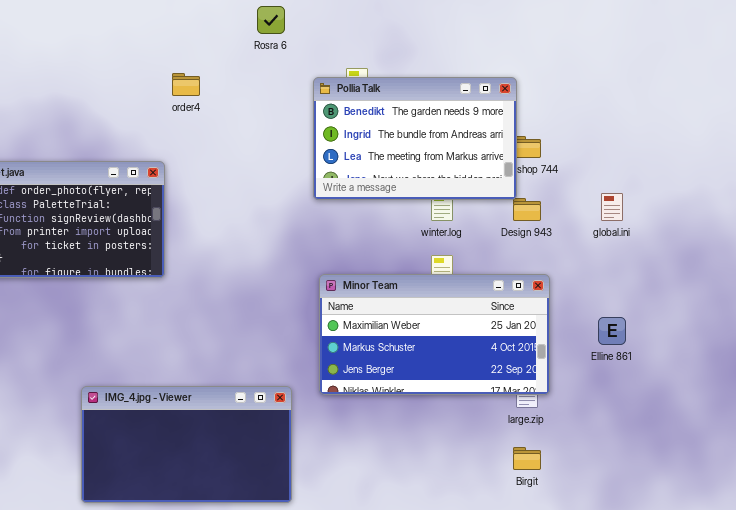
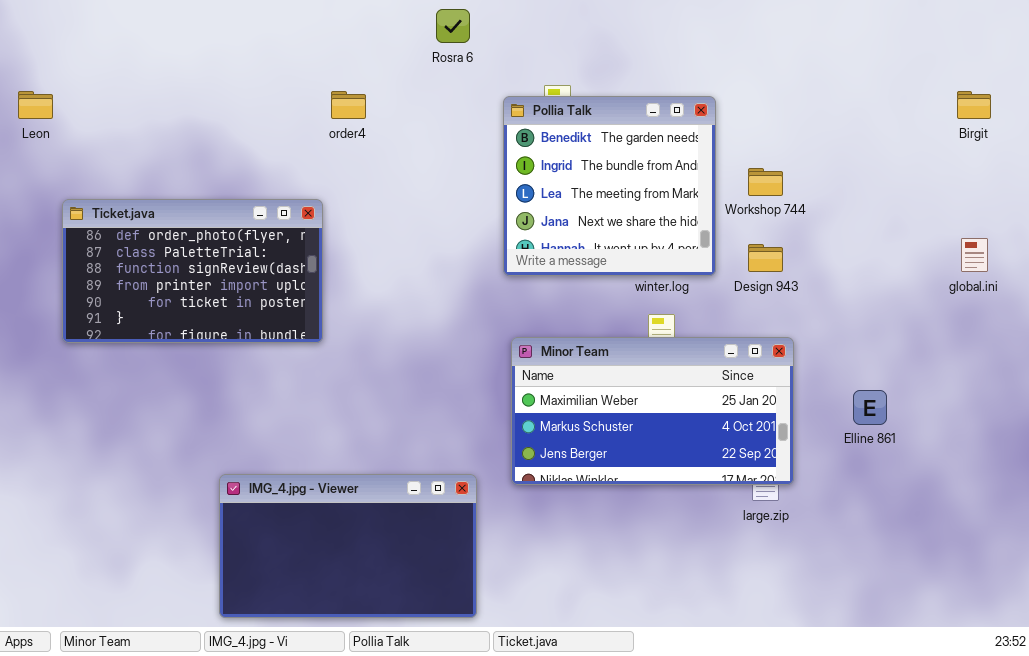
Pollia Talk: [313,77,517,200] -> [503,96,716,276], resized
global.ini: [601,193,623,221] -> [961,238,988,272], moved
Birgit: [513,447,541,470] -> [957,91,991,119], moved

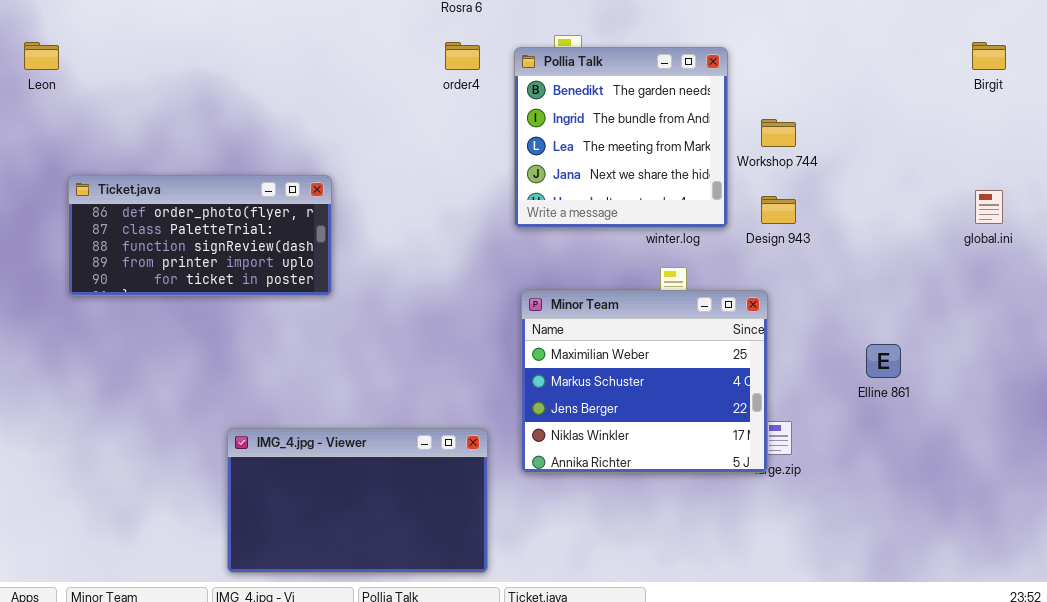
order4: [331,91,366,119] -> [445,42,480,70], moved
Ticket.java: [62,199,323,343] -> [68,175,332,296], resized
Minor Team: [511,337,794,485] -> [521,290,768,473], resized

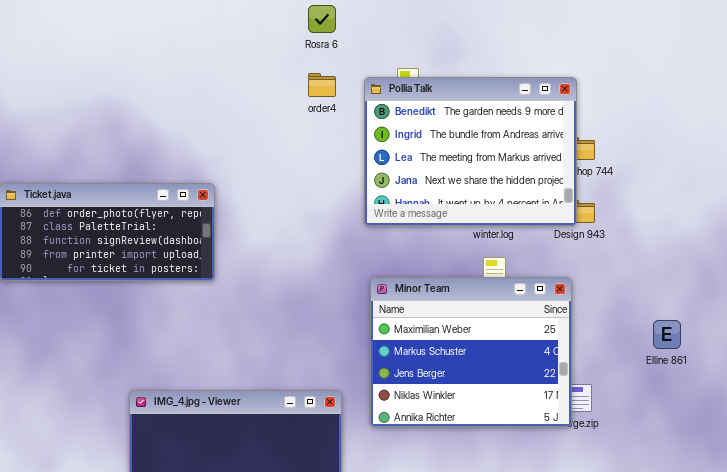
Pollia Talk: [514,47,728,228] -> [364,77,577,226], resized

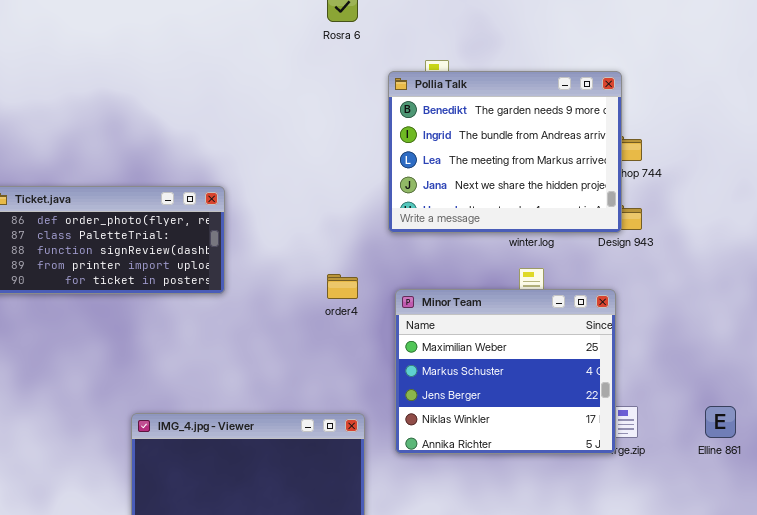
order4: [308,73,336,97] -> [327,274,358,299], moved
Elline 861: [653,320,681,349] -> [705,406,736,438], moved

